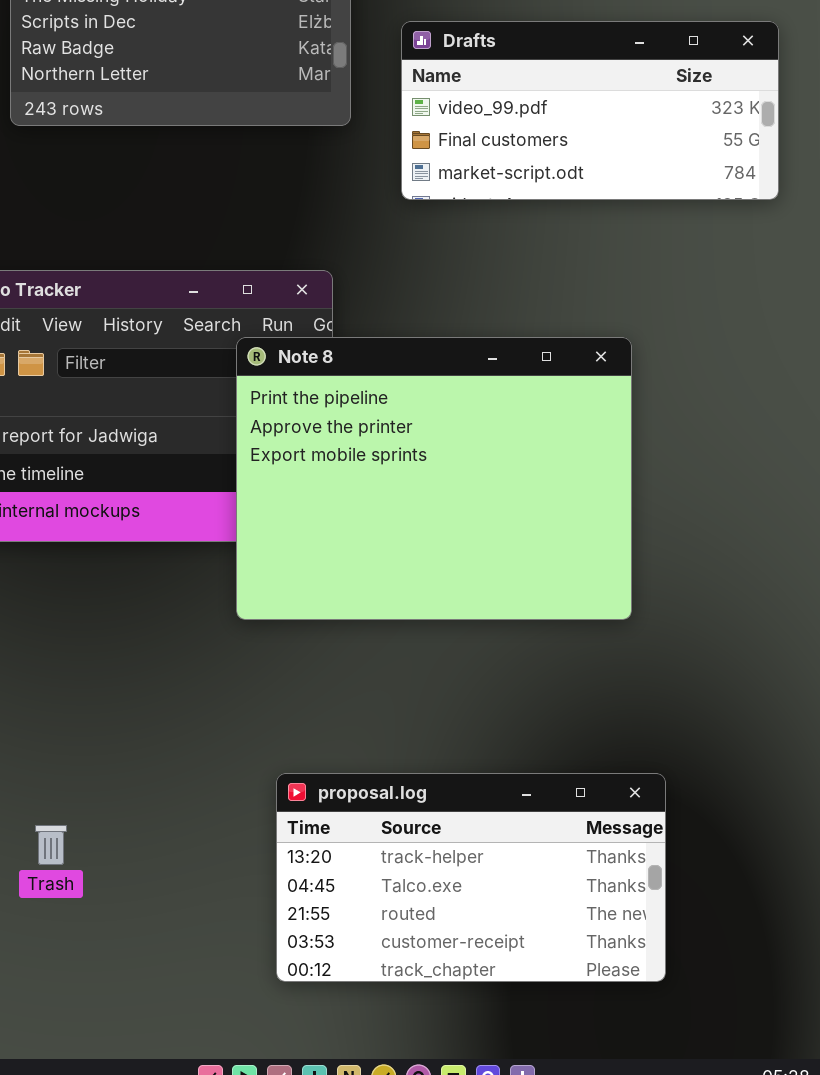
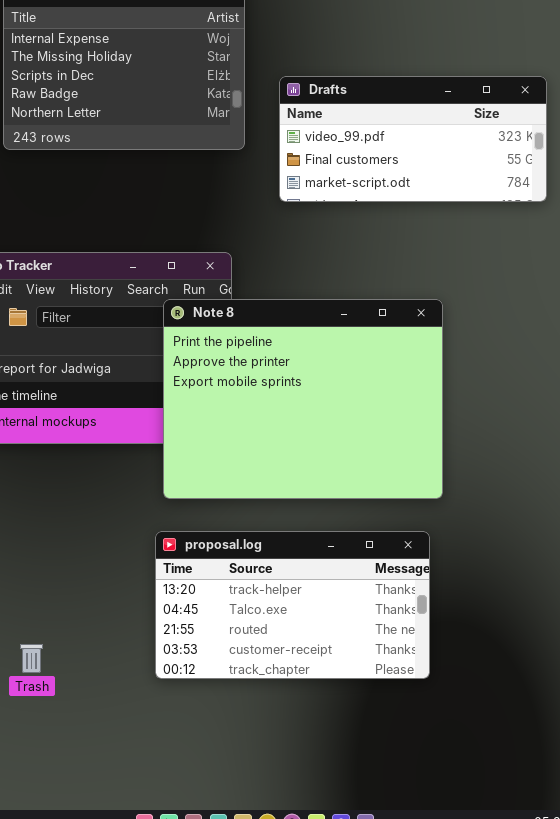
proposal.log: [276,773,666,982] -> [155,531,430,679], moved

